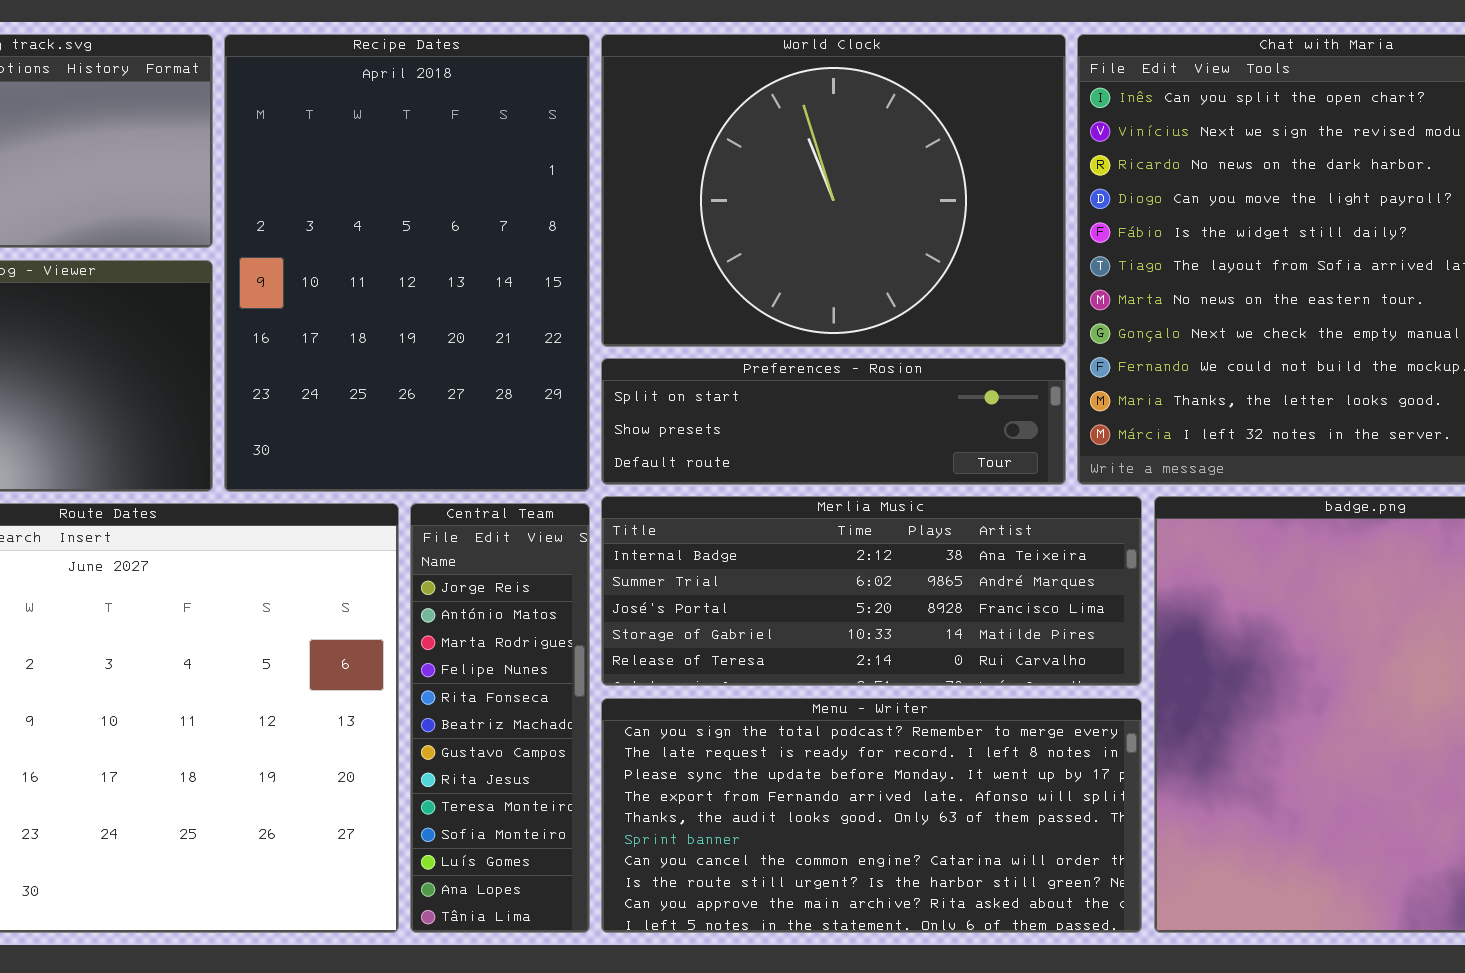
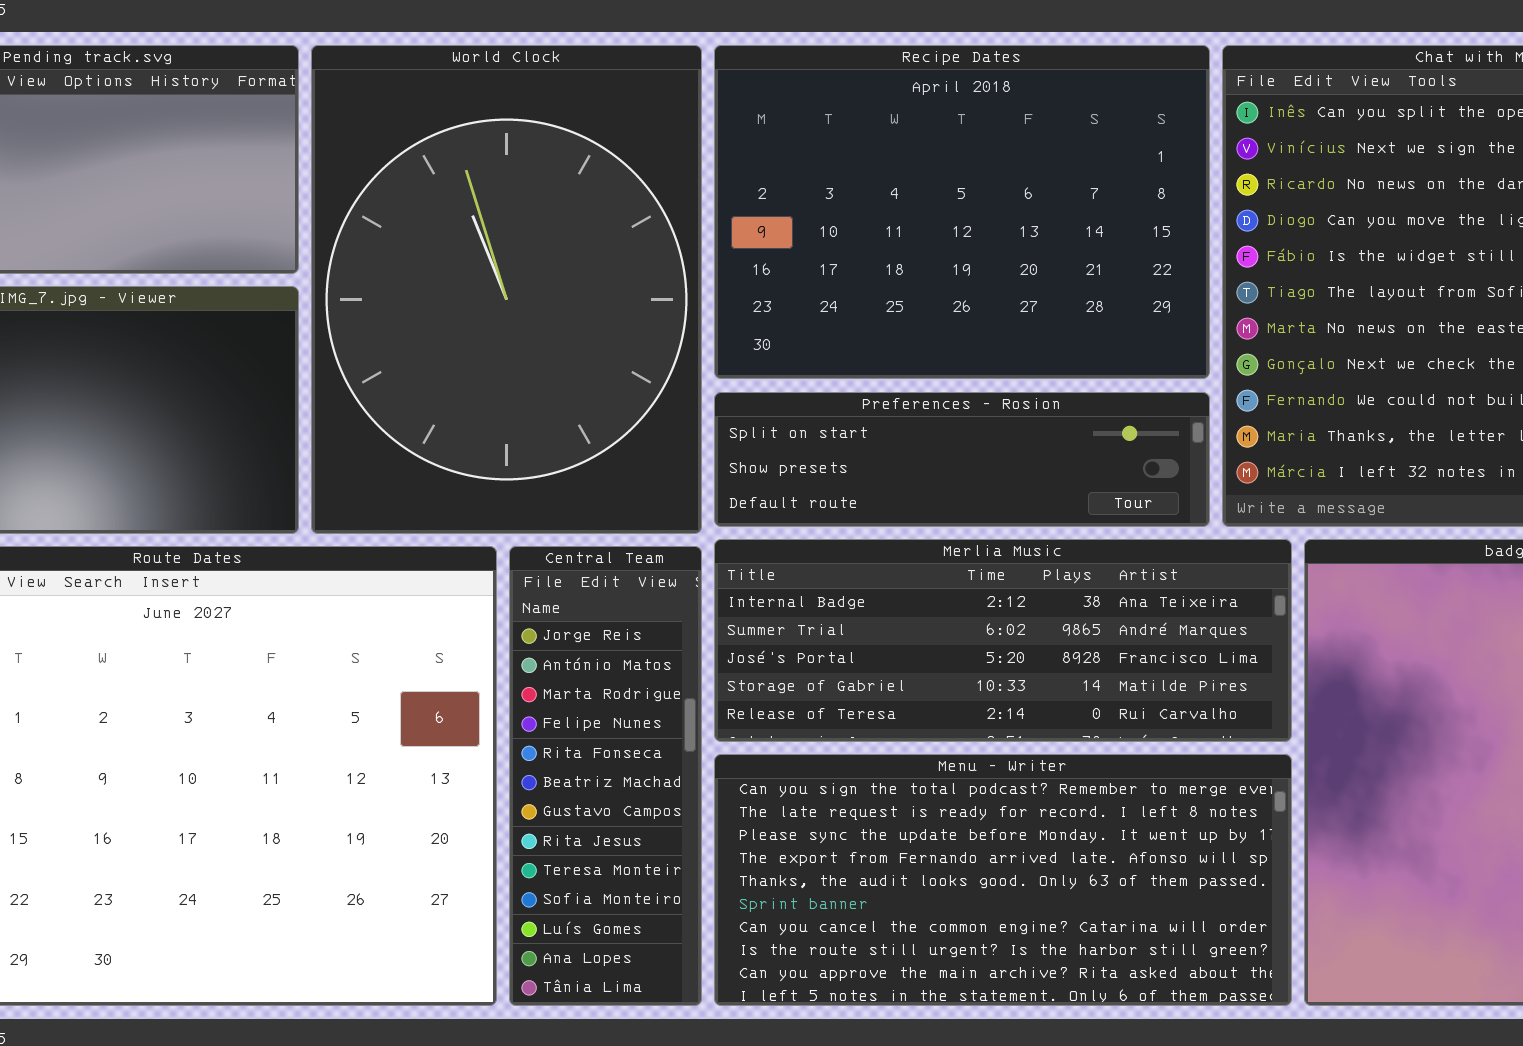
Recipe Dates: [224,34,590,492] -> [714,45,1210,379], moved, resized
World Clock: [601,34,1066,347] -> [311,45,702,534], moved, resized

